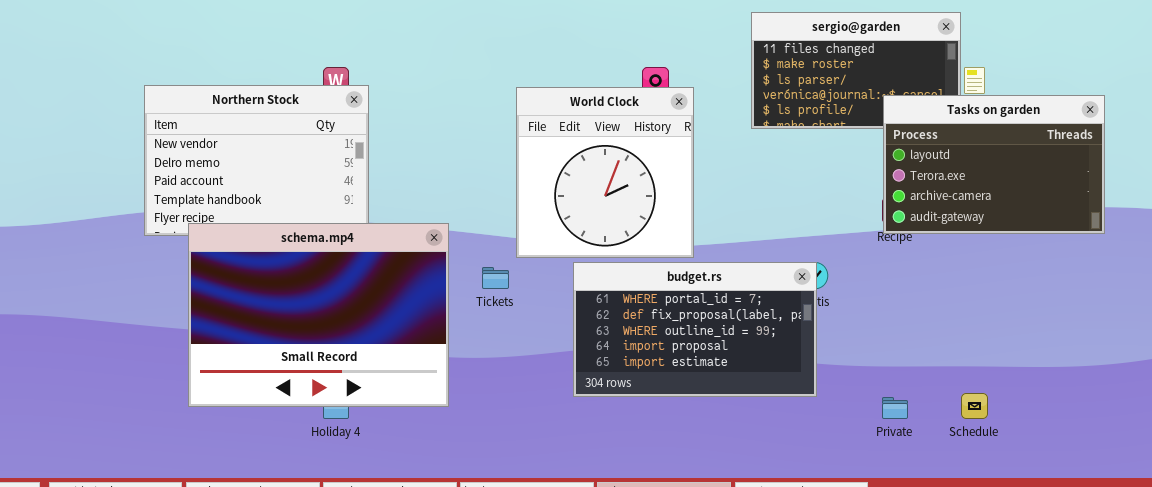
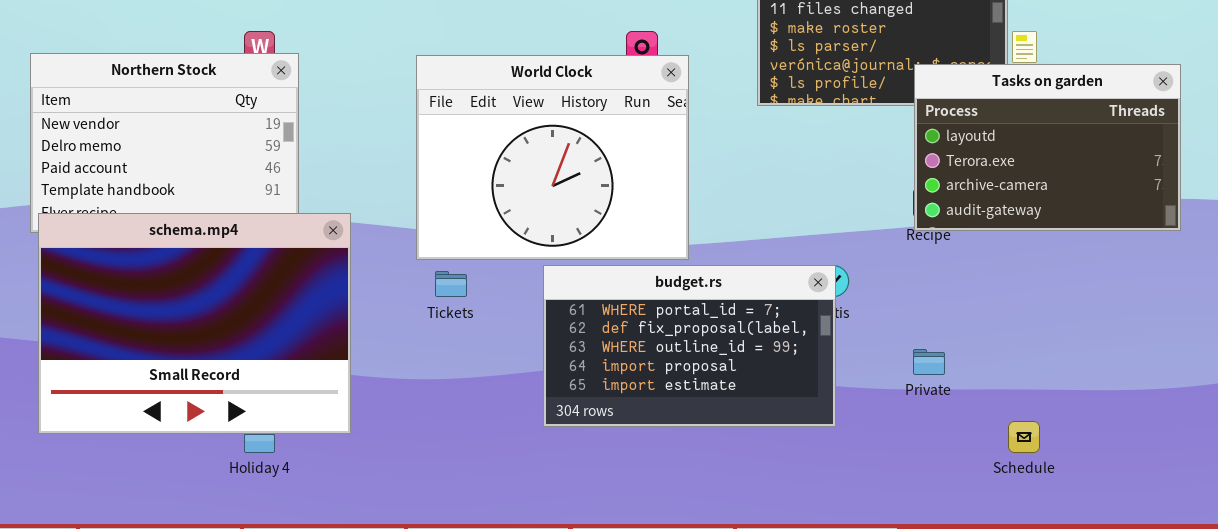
World Clock: [516,87,694,258] -> [416,55,689,260], resized
schema.mp4: [188,223,449,407] -> [38,213,351,434], moved
Private: [882,397,908,419] -> [913,349,945,375], moved

